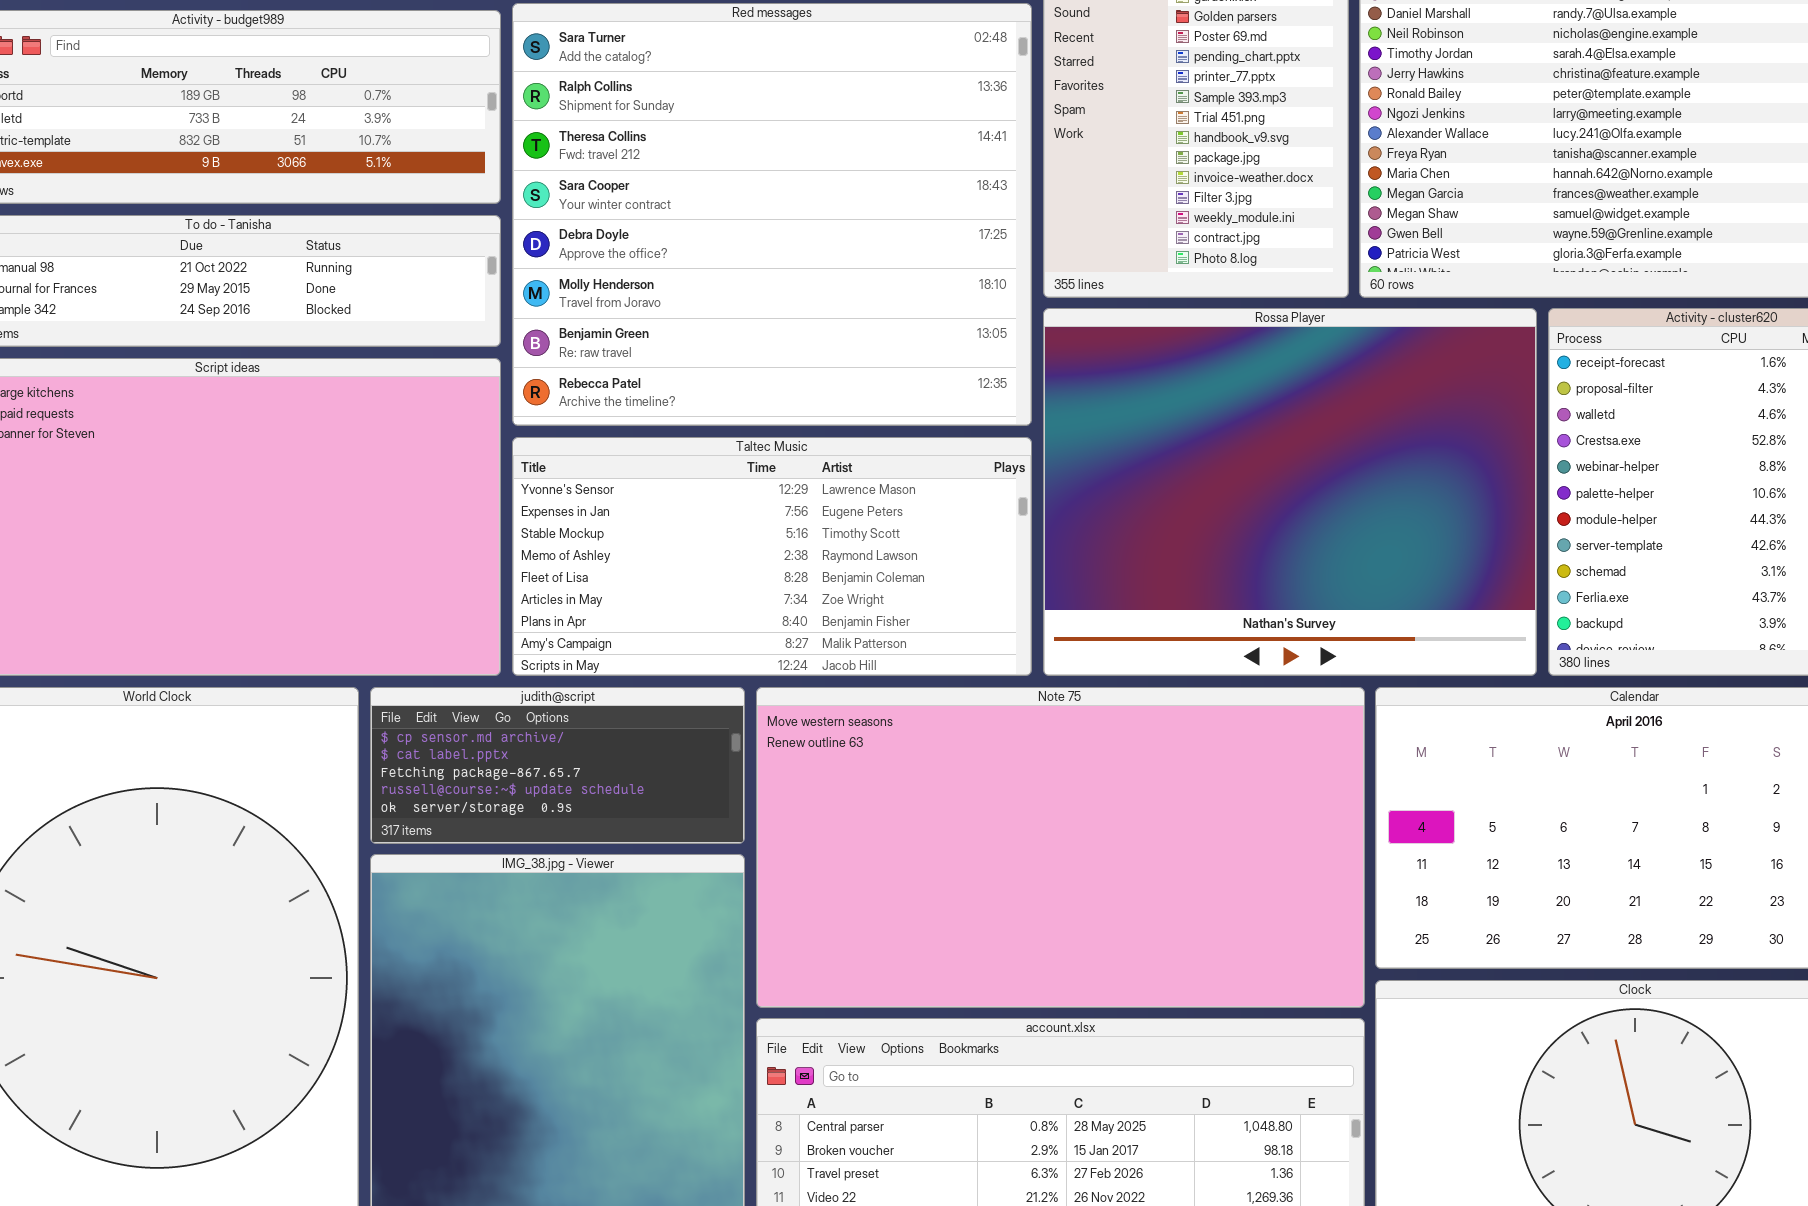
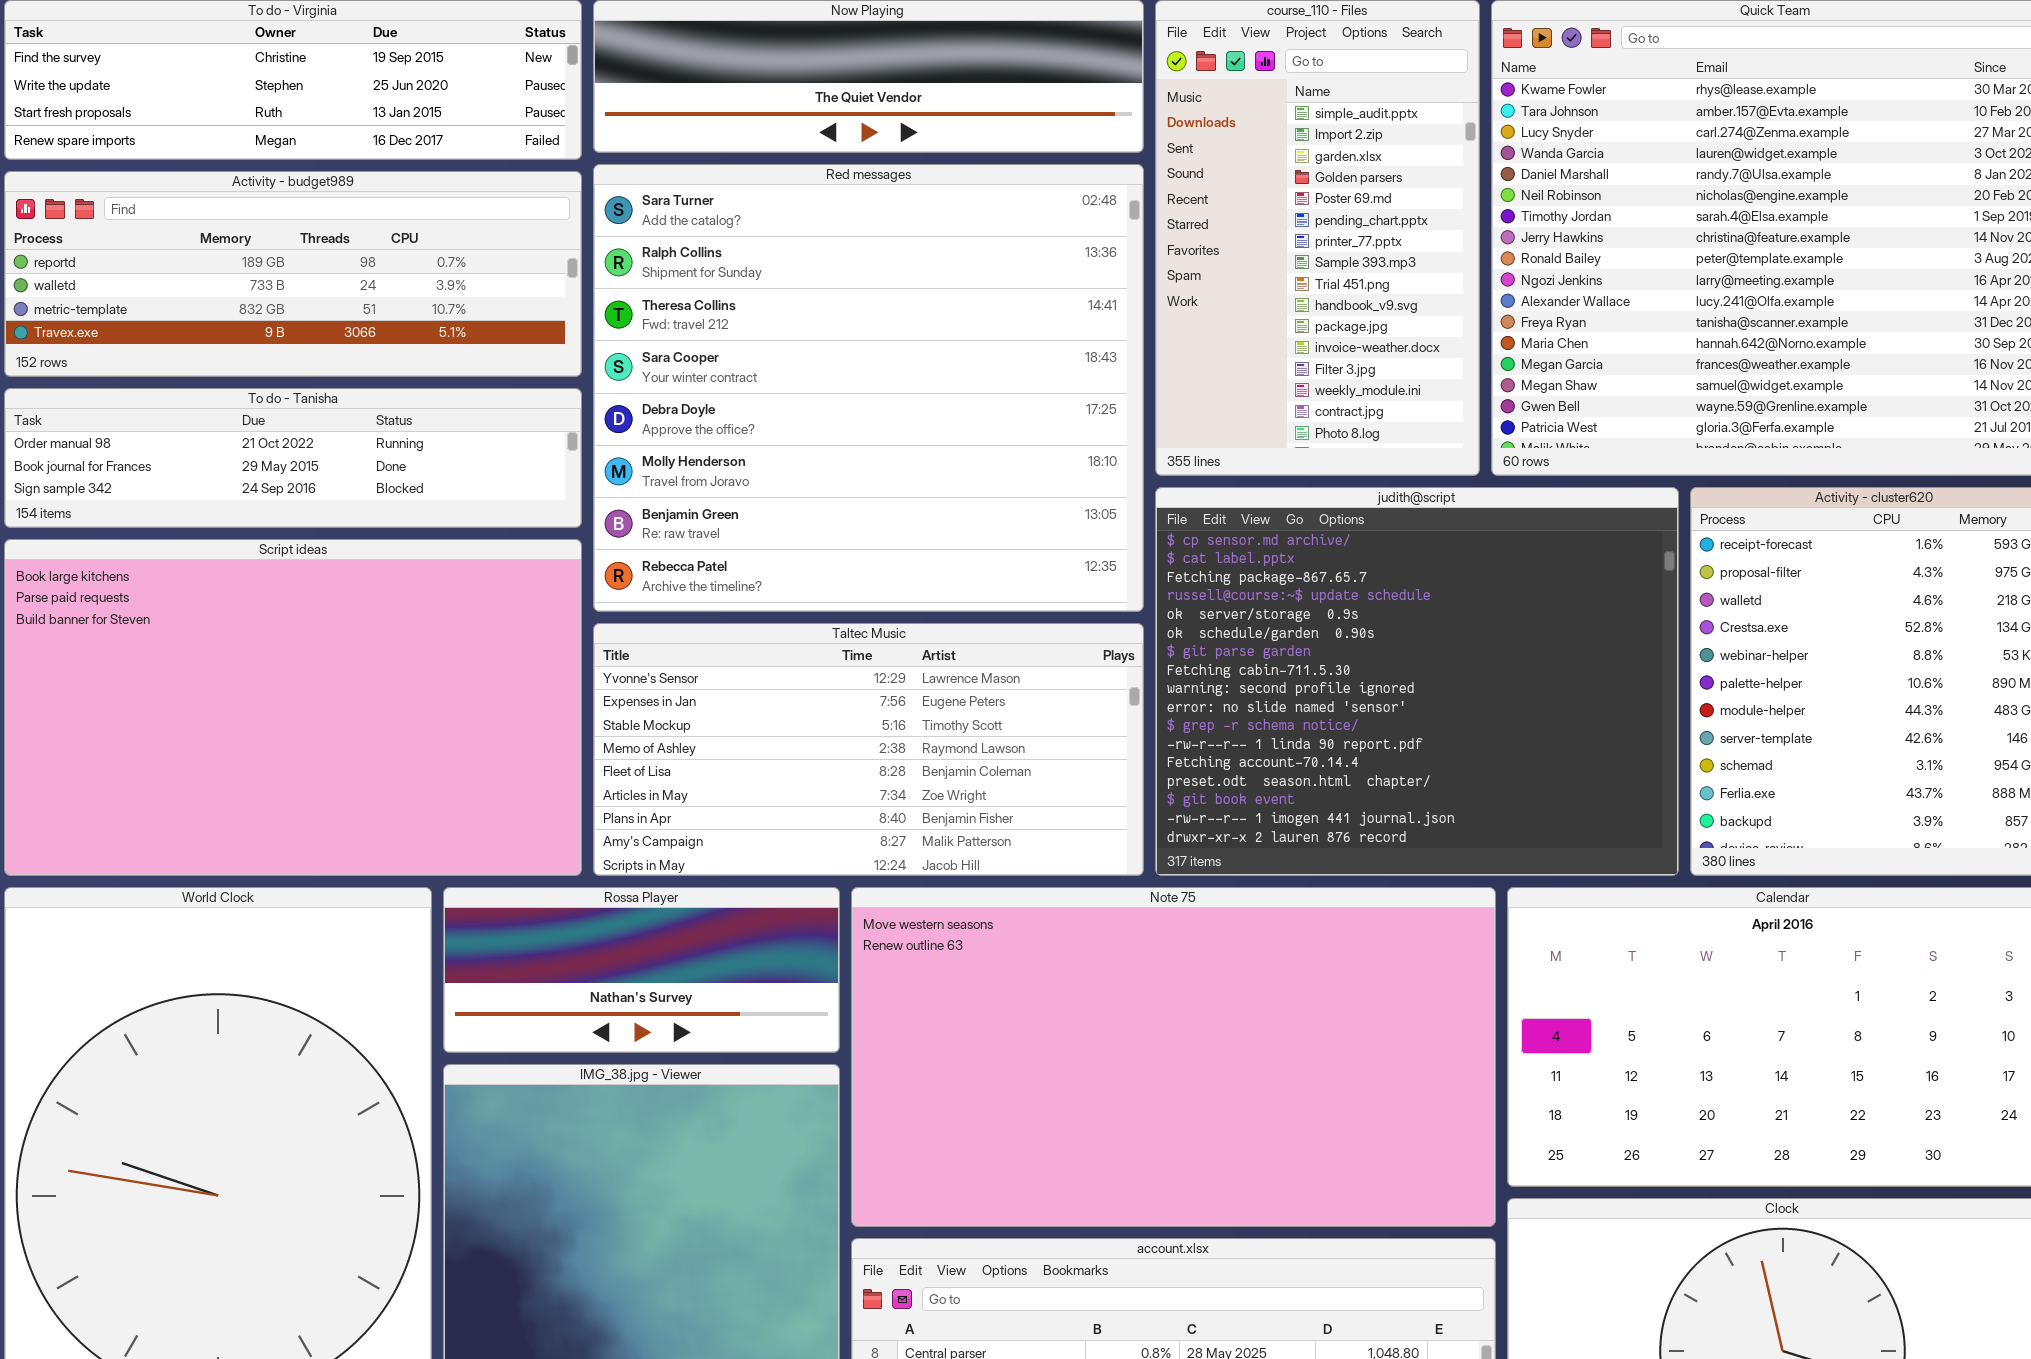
Rossa Player: [1043,308,1537,676] -> [443,887,840,1053], moved, resized
judith@script: [370,687,745,844] -> [1155,487,1679,876], moved, resized

